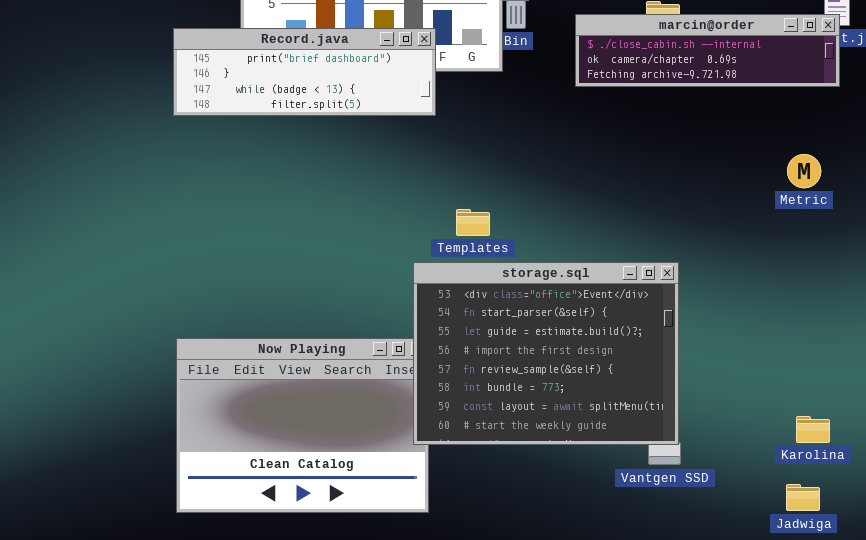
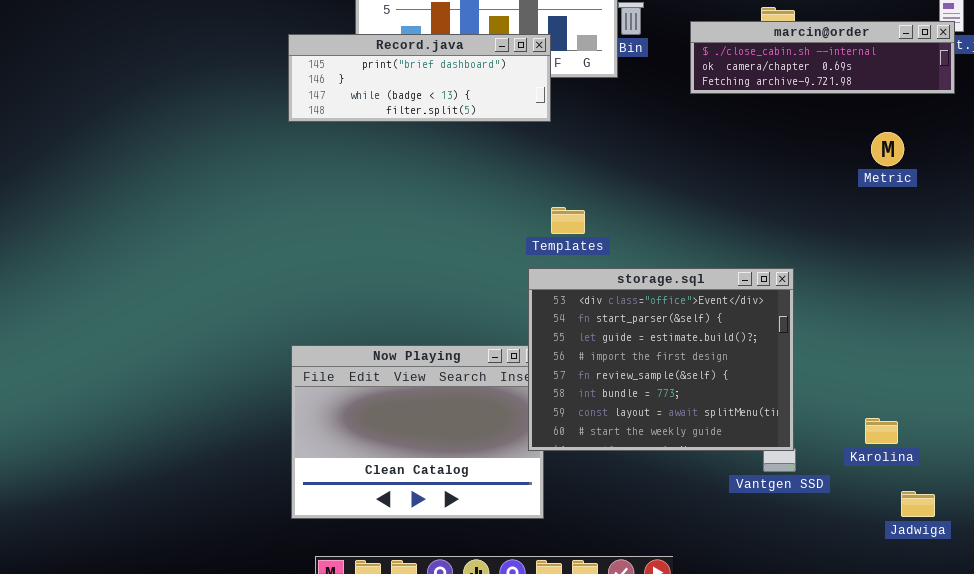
Metric: [787,154,821,188] -> [871,132,904,166], moved
Templates: [456,209,490,236] -> [551,207,585,234], moved
Karolina: [796,416,830,443] -> [865,418,898,444], moved

